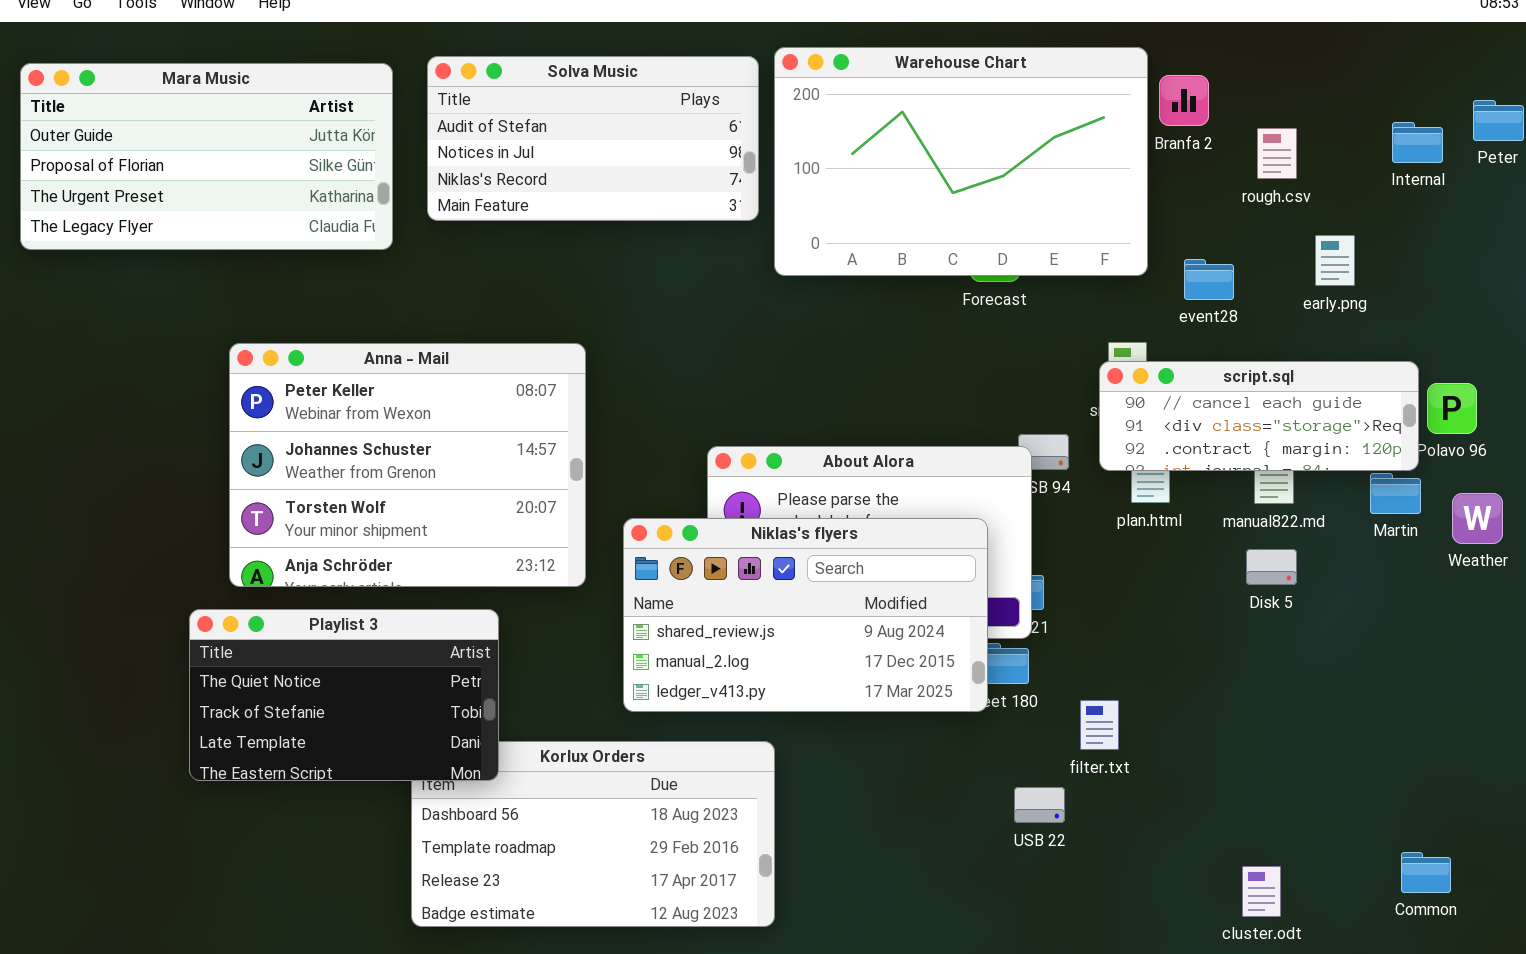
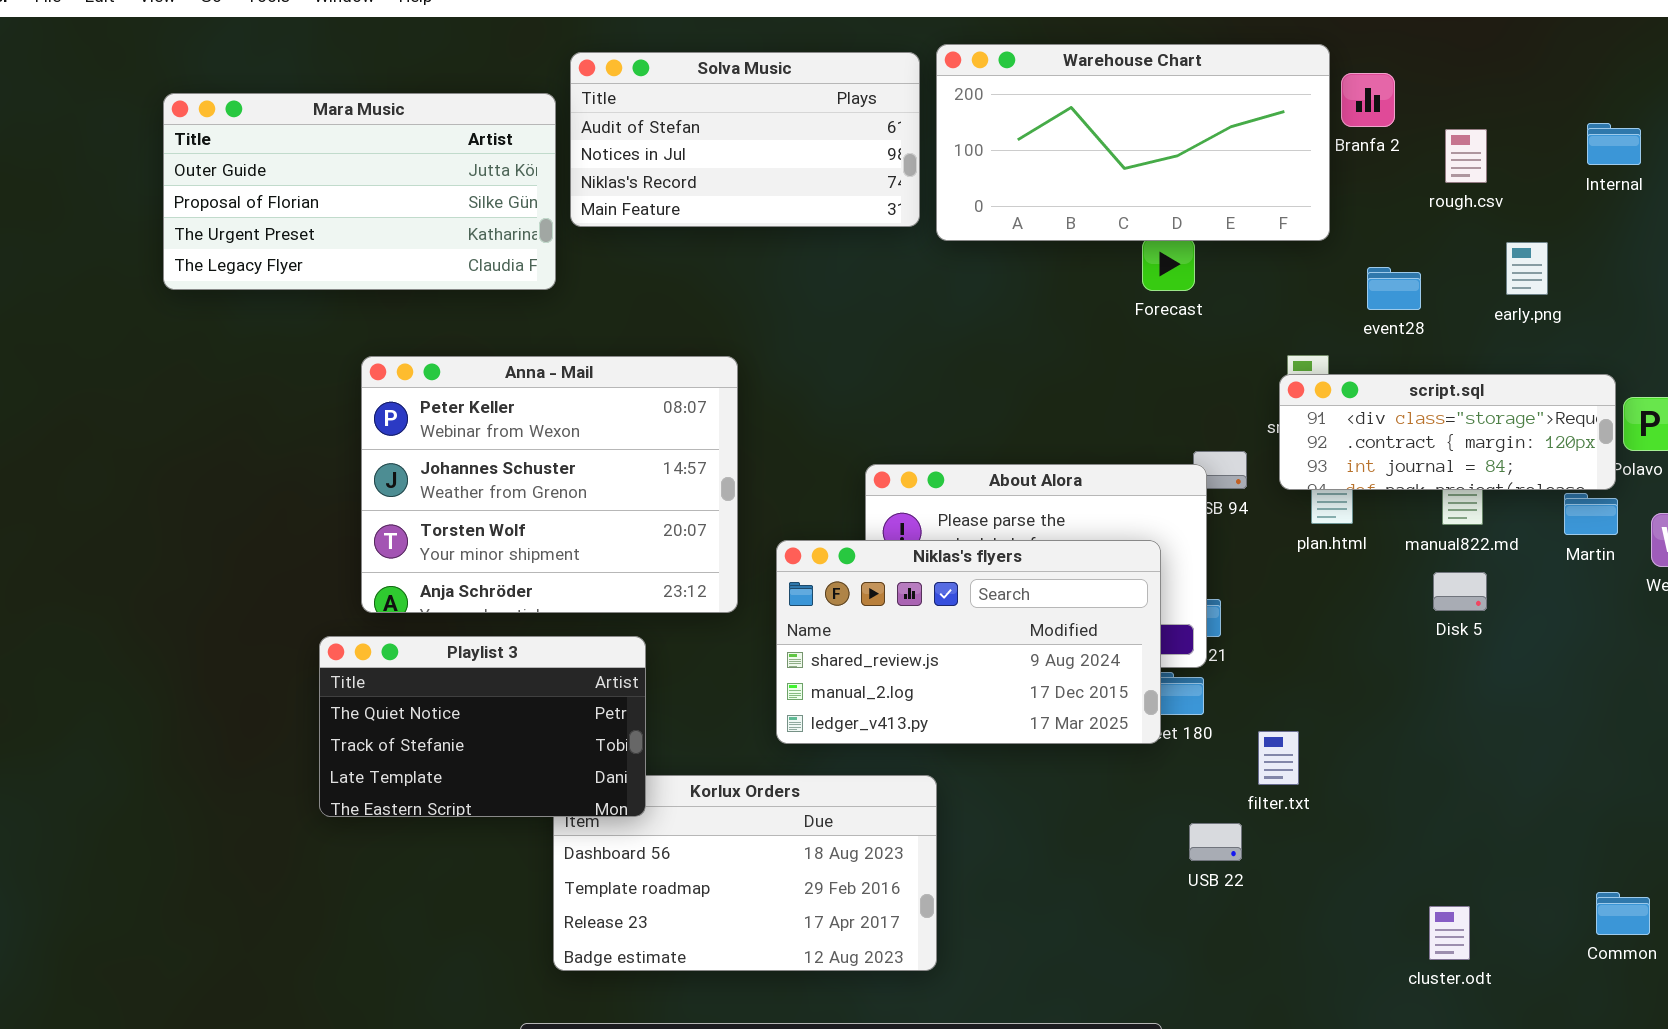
Warehouse Chart: [774,47,1148,276] -> [936,44,1330,241], resized
Mara Music: [20,63,393,250] -> [163,93,556,290], moved
script.sql: [1099,361,1419,471] -> [1279,374,1616,490], scrolled down 1 row

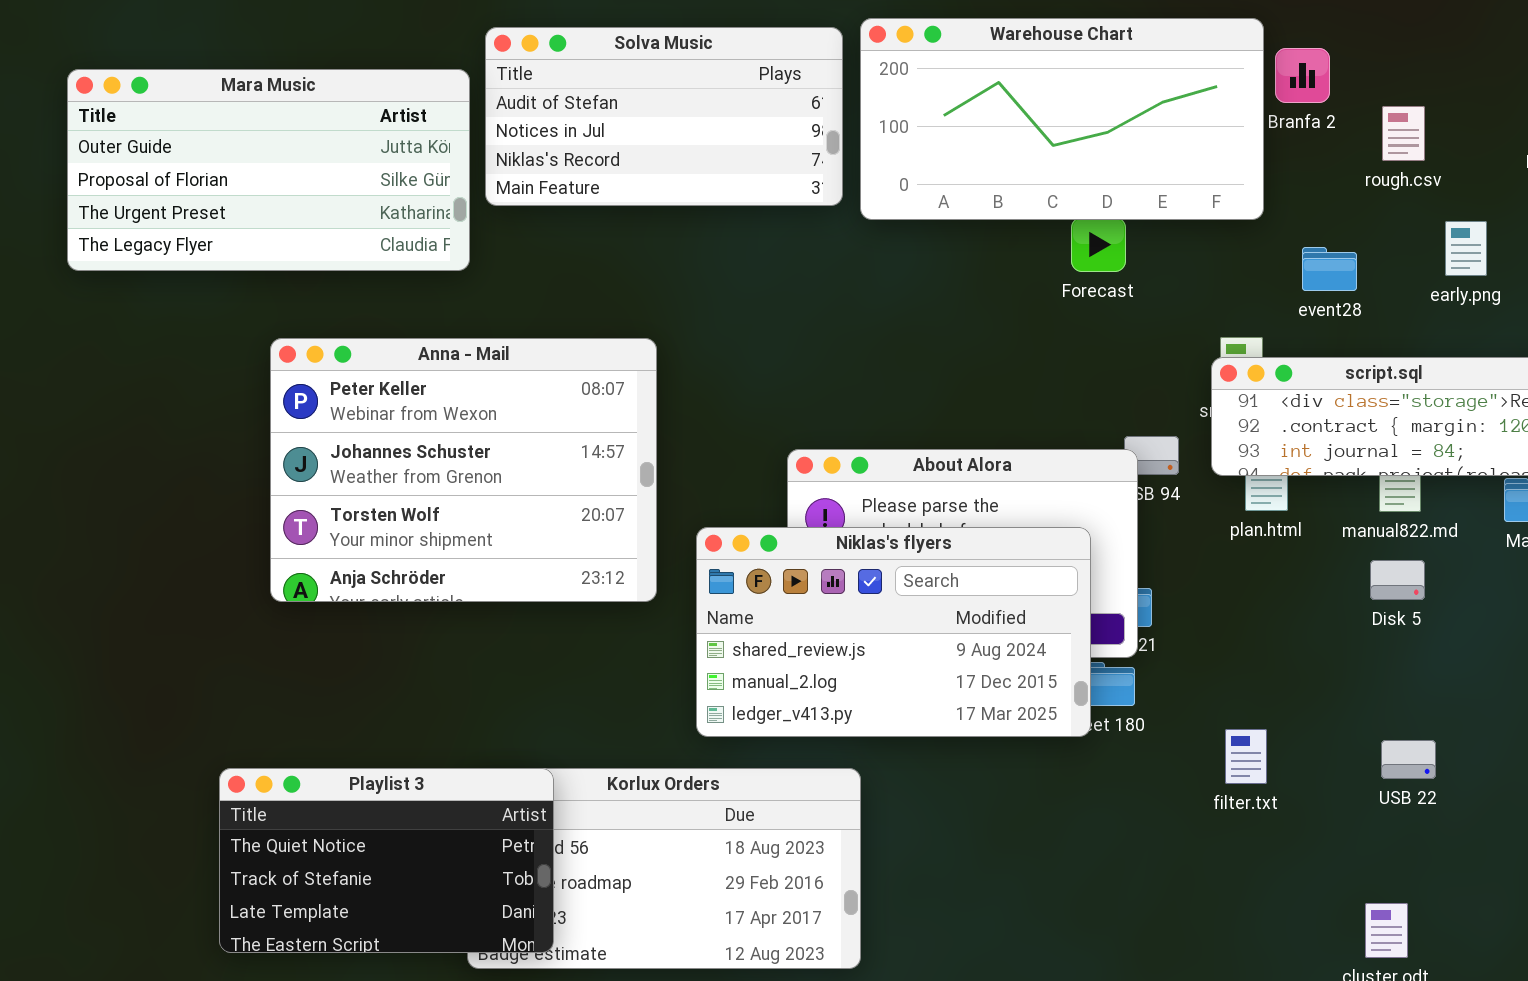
Playlist 3: [319,636,646,817] -> [219,768,554,953], moved
filter.txt: [1258,731,1299,785] -> [1225,729,1267,784], moved
USB 22: [1189,823,1242,861] -> [1381,740,1436,779], moved

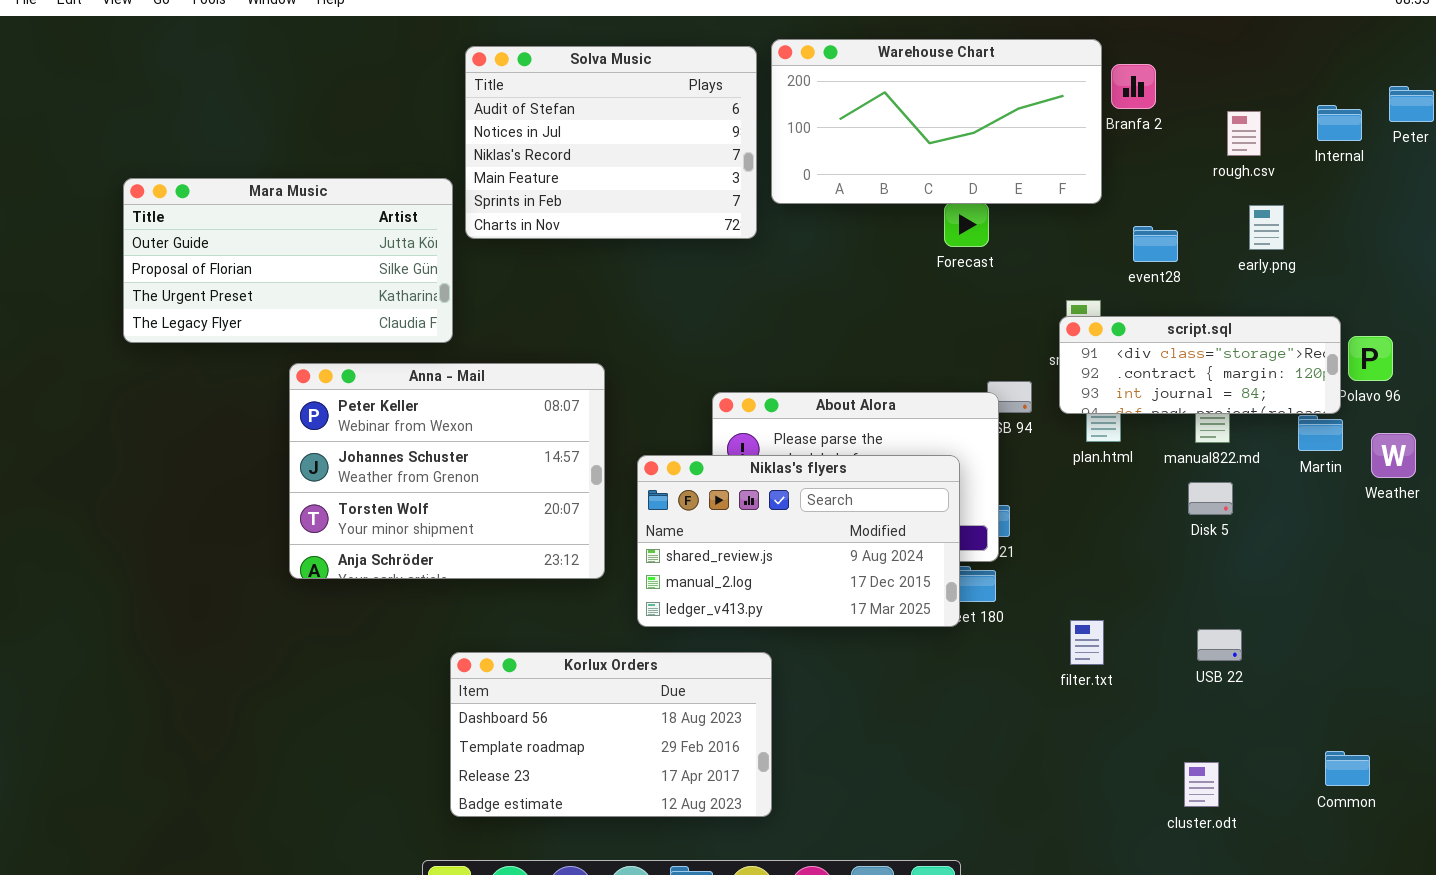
Solva Music: [485,27,843,206] -> [465,46,757,239], resized
Mara Music: [67,69,470,271] -> [123,178,453,343], moved
rough.csv: [1382,106,1425,161] -> [1227,111,1261,156], moved
Anna - Mail: [270,338,657,602] -> [289,363,605,579], moved
Playlist 3: [219,768,554,953] -> none, closed

